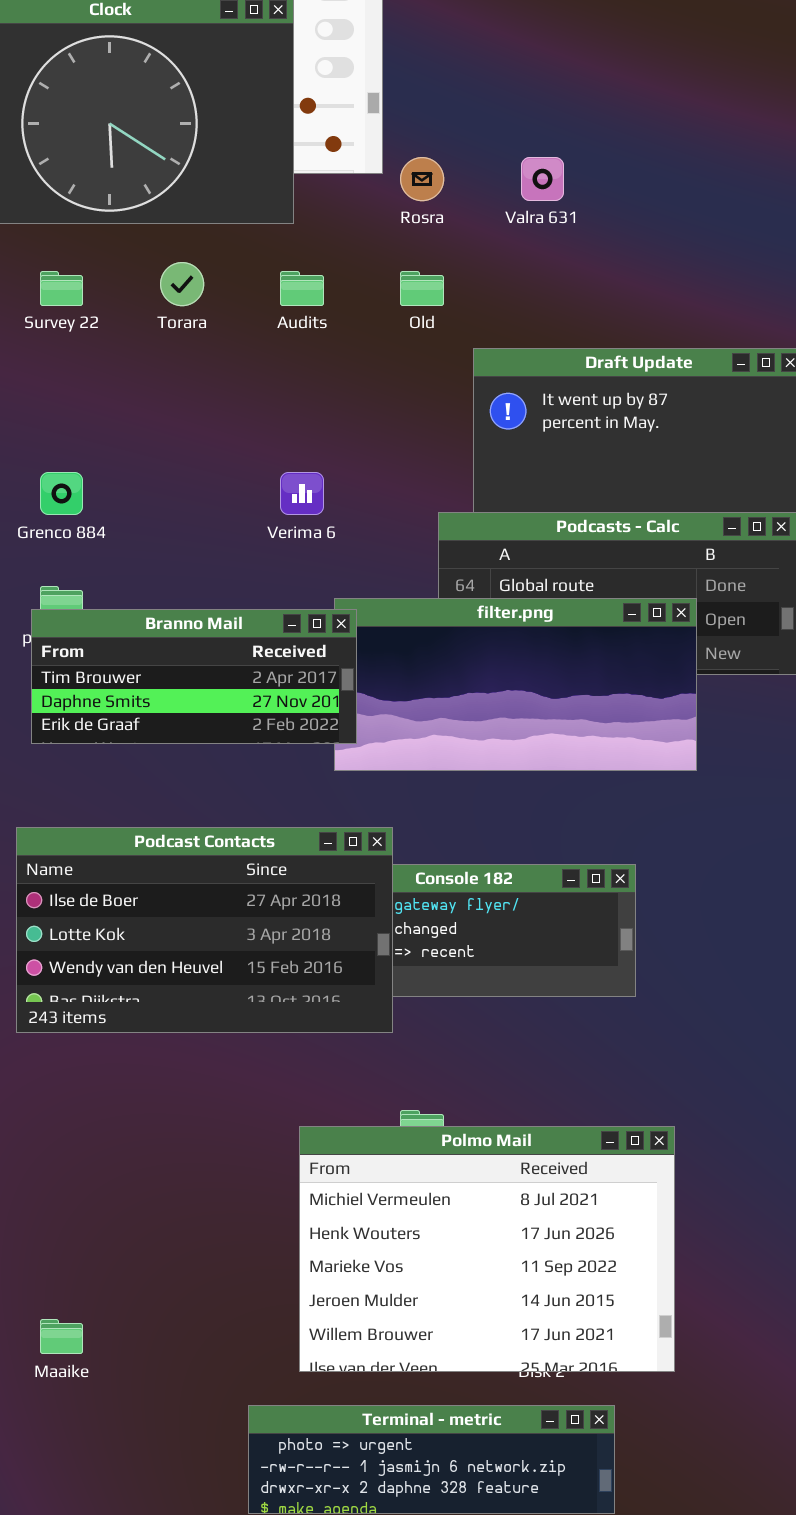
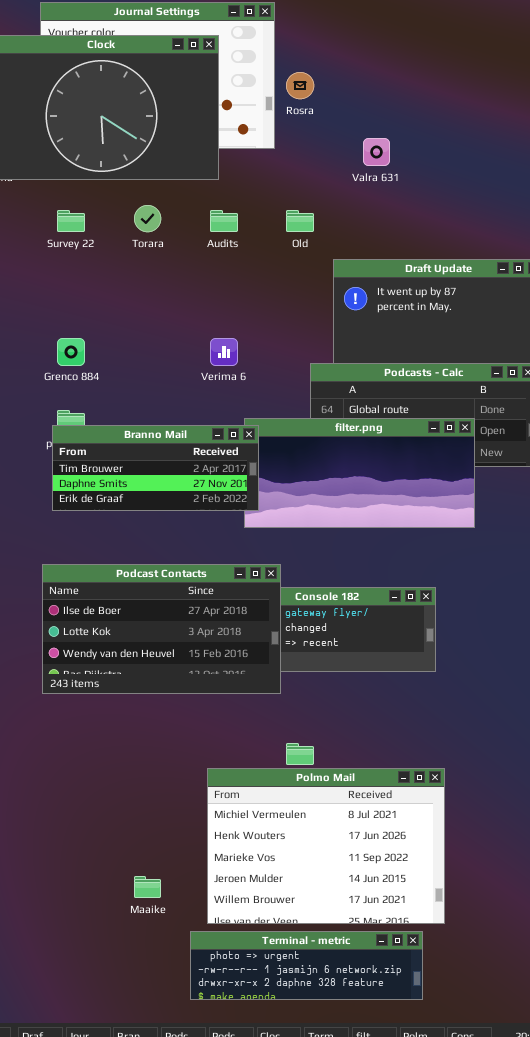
Rosra: [400,157,444,201] -> [286,72,314,99], moved
Polmo Mail: [299,1126,675,1372] -> [207,768,445,924], moved
Maaike: [40,1319,83,1354] -> [134,876,161,898], moved

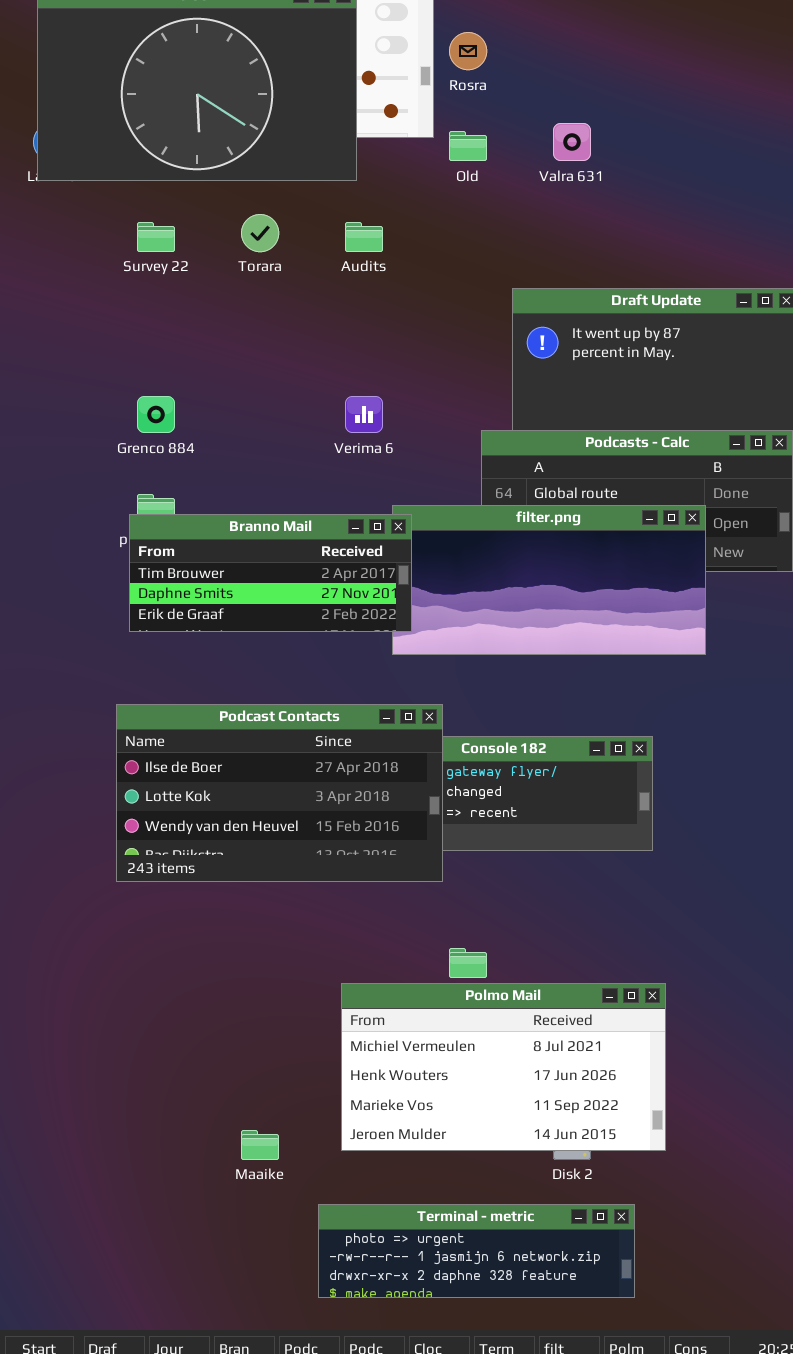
Old: [286,210,314,232] -> [449,131,487,161], moved
Polmo Mail: [207,768,445,924] -> [341,983,666,1151], resized

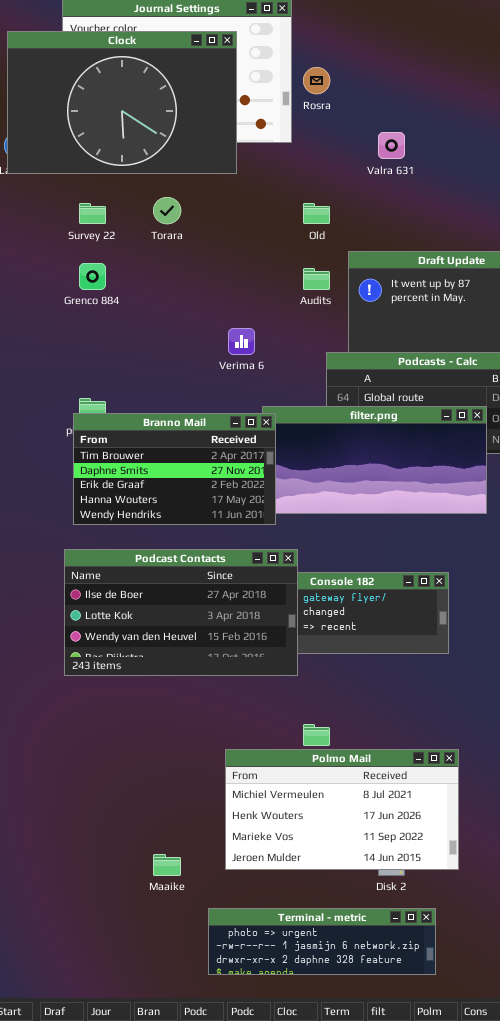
Old: [449,131,487,161] -> [303,203,330,224], moved
Audits: [345,222,383,252] -> [303,268,330,290], moved
Grenco 884: [137,396,175,433] -> [79,263,106,290], moved
Branno Mail: [129,514,412,632] -> [73,413,276,525], resized

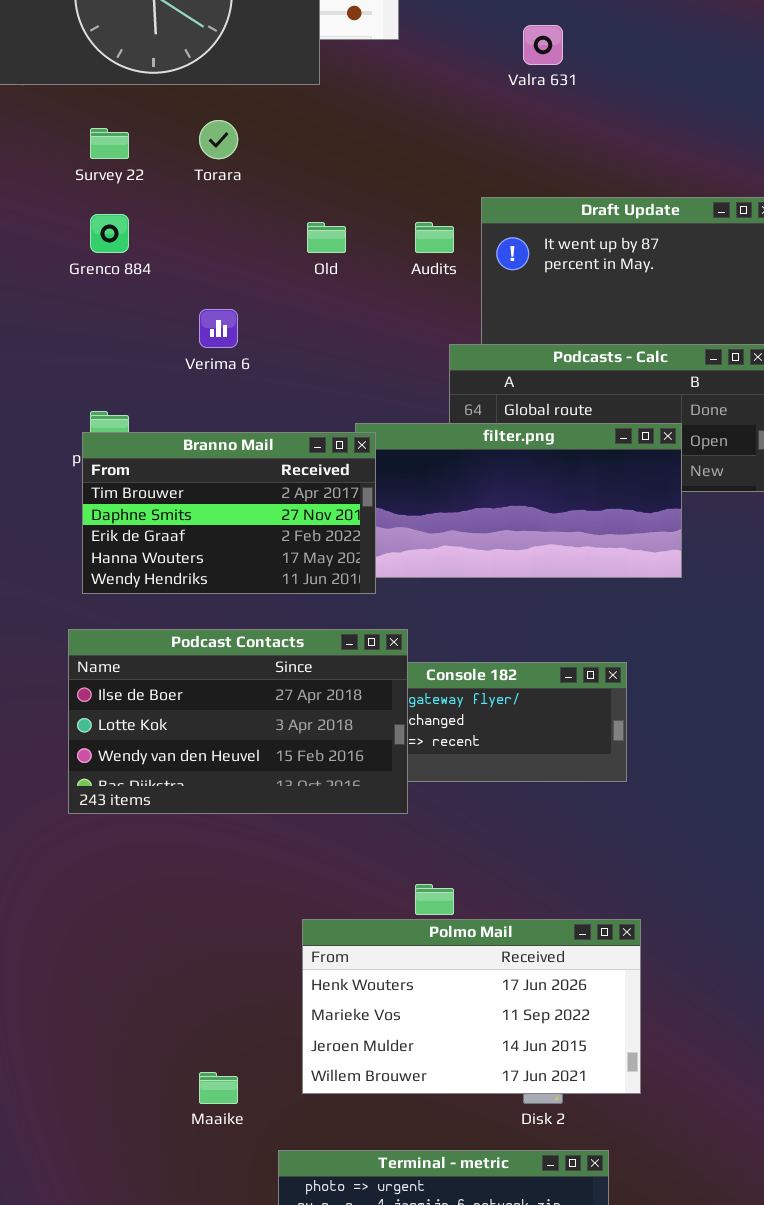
Old: [303,203,330,224] -> [307,222,346,253], moved
Verima 6: [228,328,255,355] -> [199,309,238,348], moved
Polmo Mail: [225,749,459,870] -> [302,919,641,1094], scrolled down 1 row

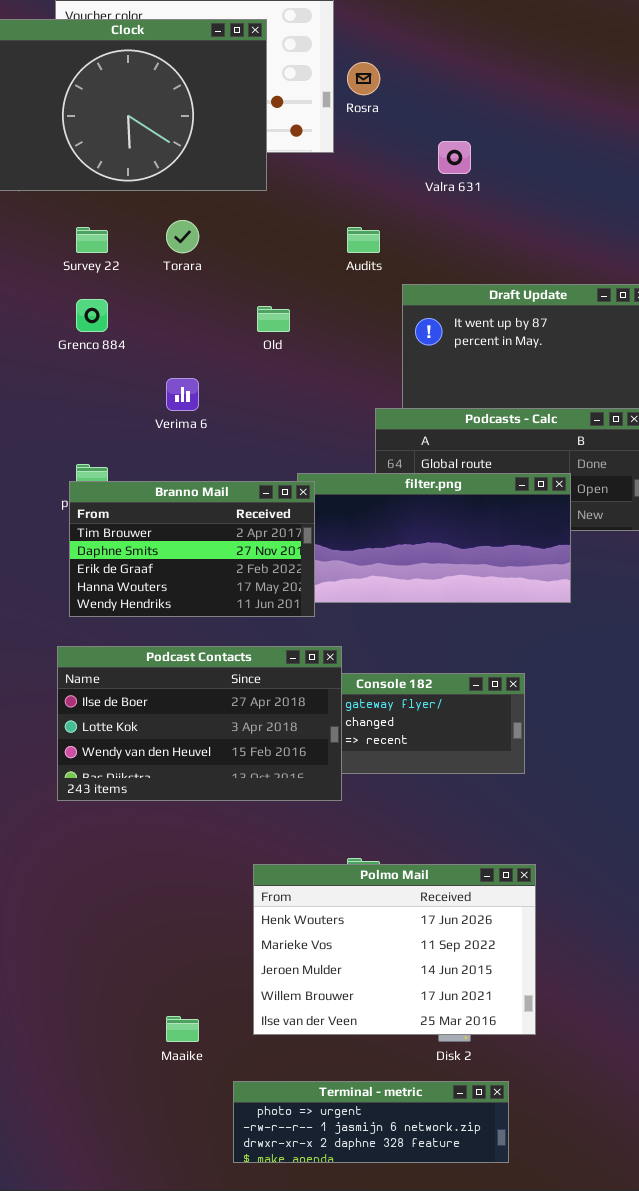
Audits: [415,222,454,253] -> [347,227,380,253], moved
Polmo Mail: [302,919,641,1094] -> [253,864,536,1035], resized

